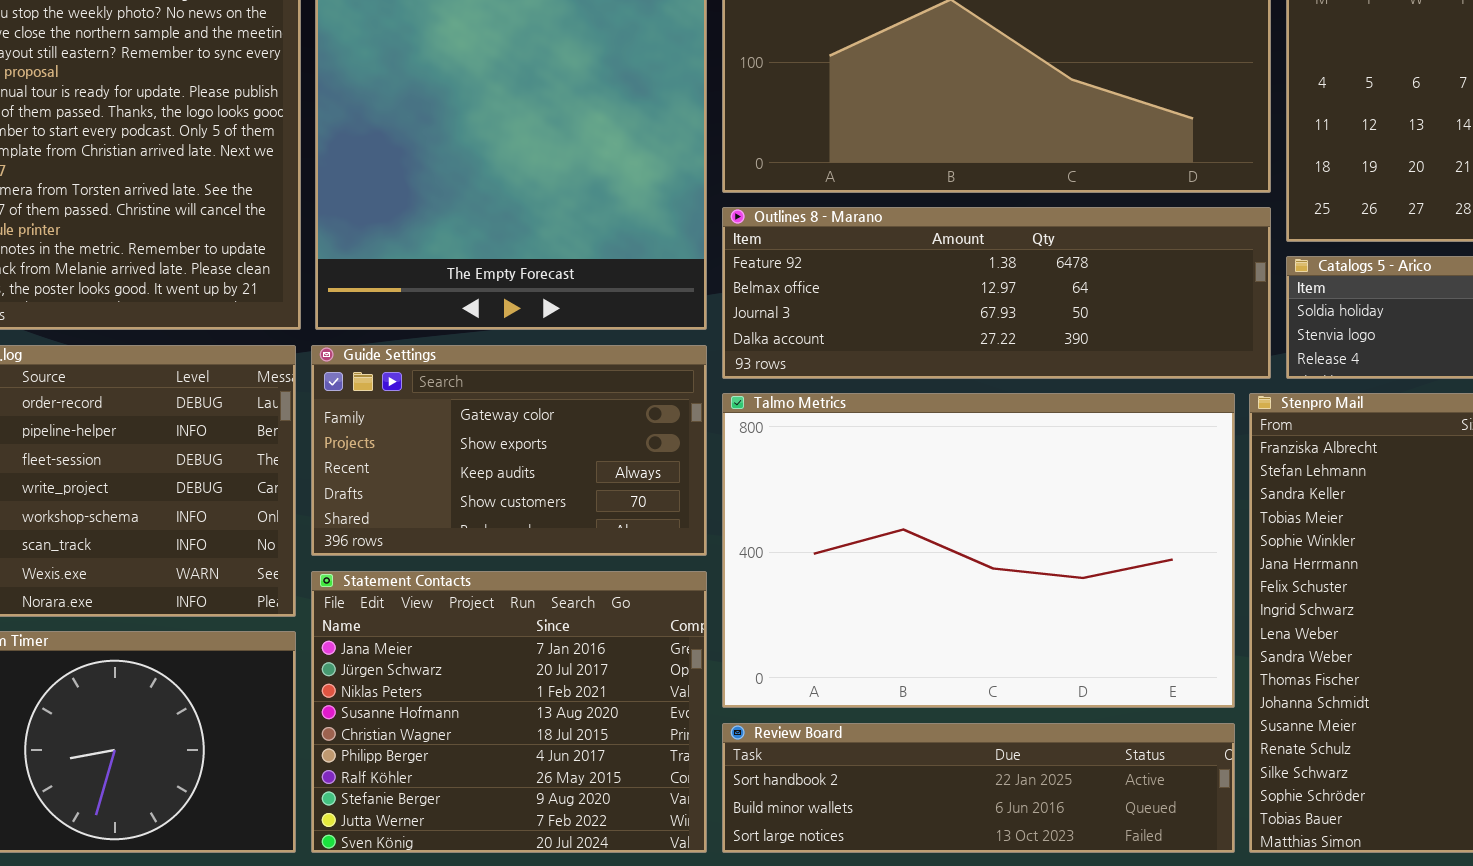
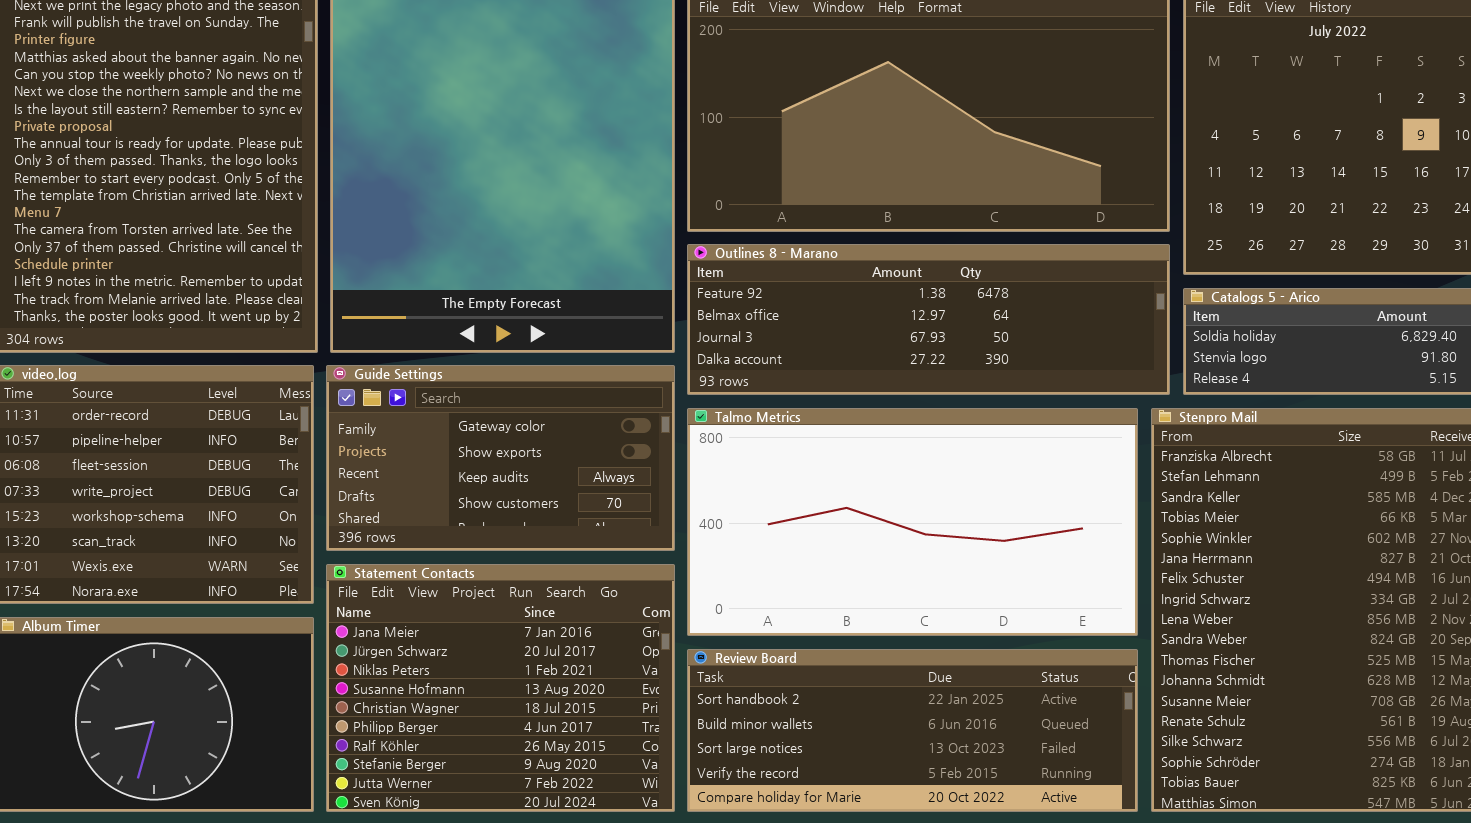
Talmo Metrics: [722,393,1235,708] -> [687,408,1138,636], resized
Review Board: [722,723,1235,853] -> [687,649,1138,812], resized

